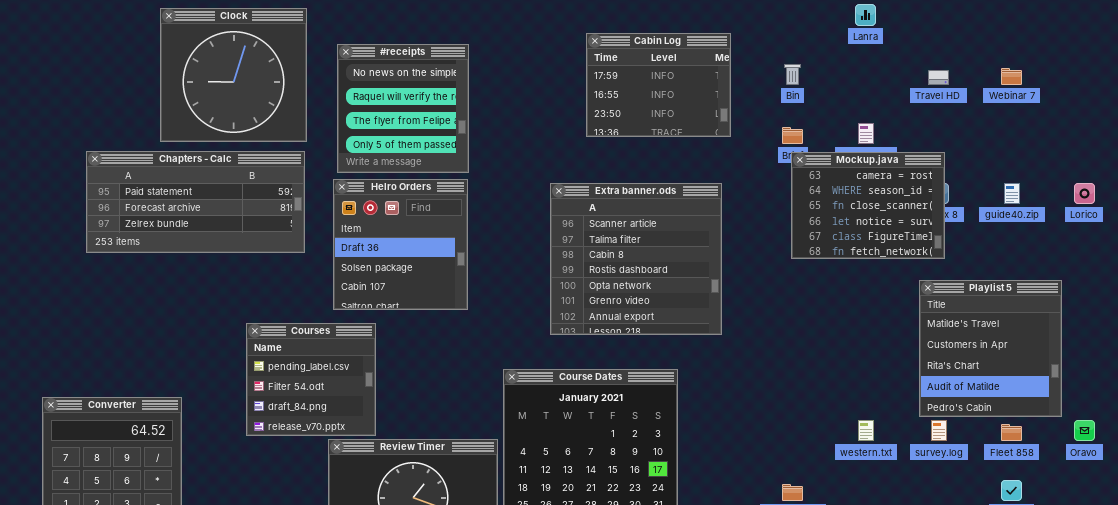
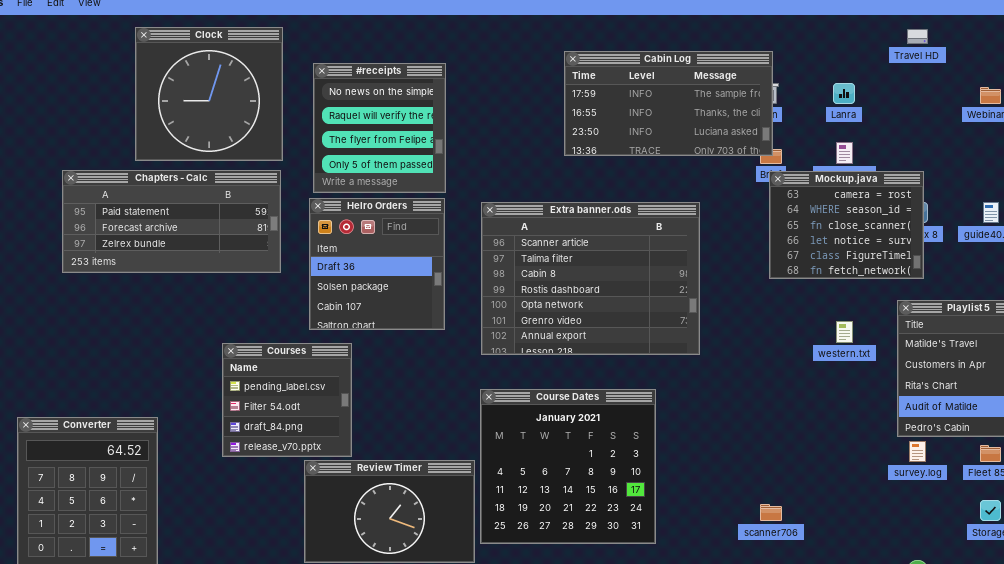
Lanra: [855,4,876,26] -> [833,83,855,104], moved
Cabin Log: [586,33,731,137] -> [564,51,773,156], resized
Travel HD: [928,70,949,85] -> [907,29,928,44], moved
Extra banner.ods: [550,183,722,335] -> [481,202,700,355], resized
western.txt: [858,420,874,441] -> [836,321,853,343], moved

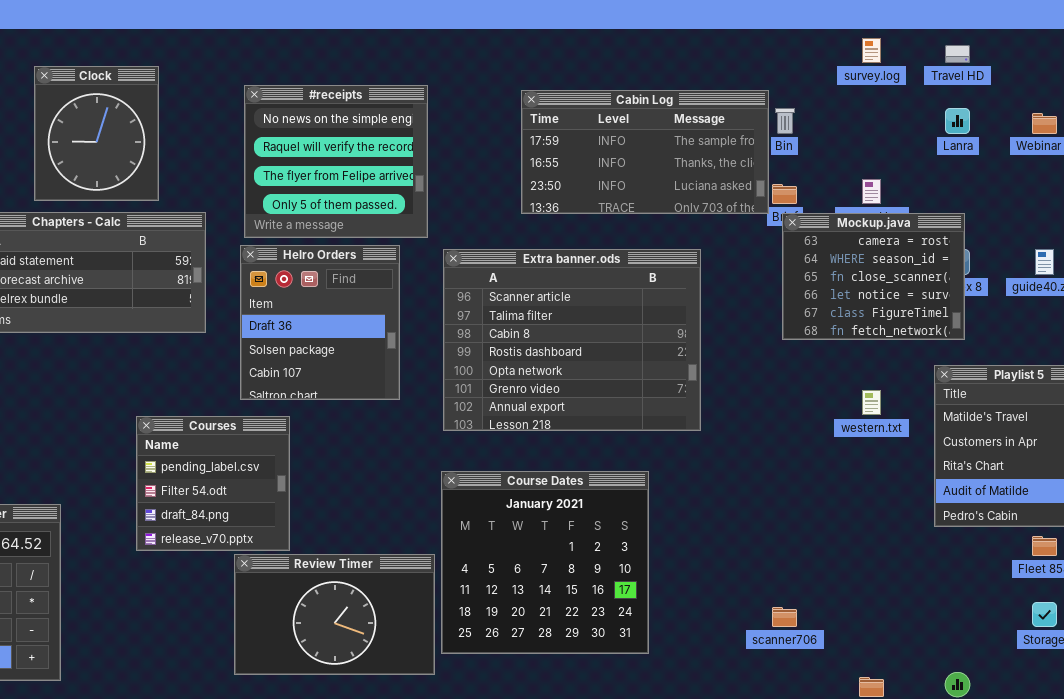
Clock: [135,27,283,161] -> [34,66,159,201], resized
Cabin Log: [564,51,773,156] -> [521,90,769,214], moved
#receipts: [313,63,446,193] -> [244,85,428,238], resized
Lanra: [833,83,855,104] -> [945,108,970,134], moved
survey.log: [909,441,926,462] -> [862,38,881,63], moved

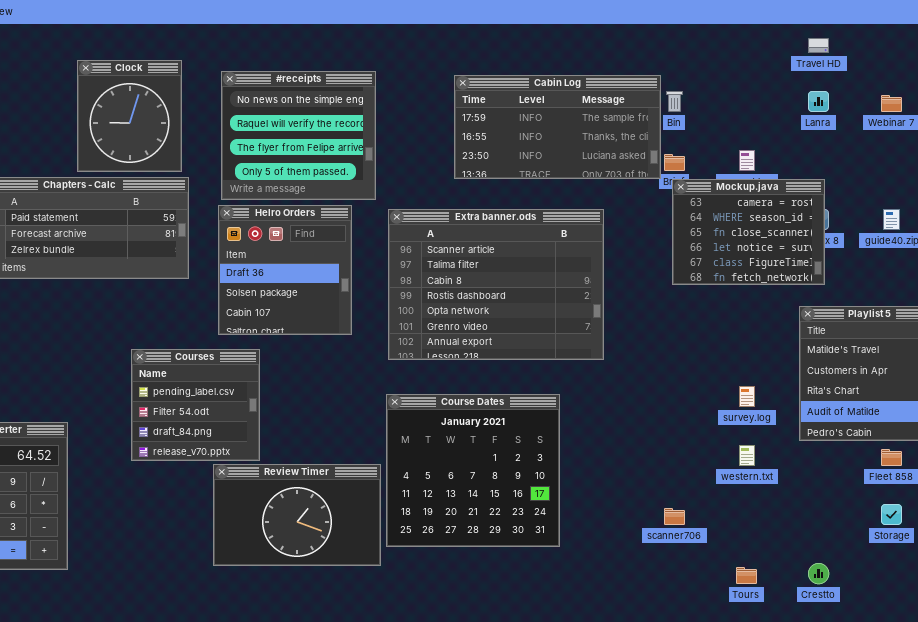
survey.log: [862,38,881,63] -> [739,386,755,407], moved
Clock: [34,66,159,201] -> [77,60,182,172], moved
western.txt: [862,390,881,415] -> [739,445,755,466], moved

